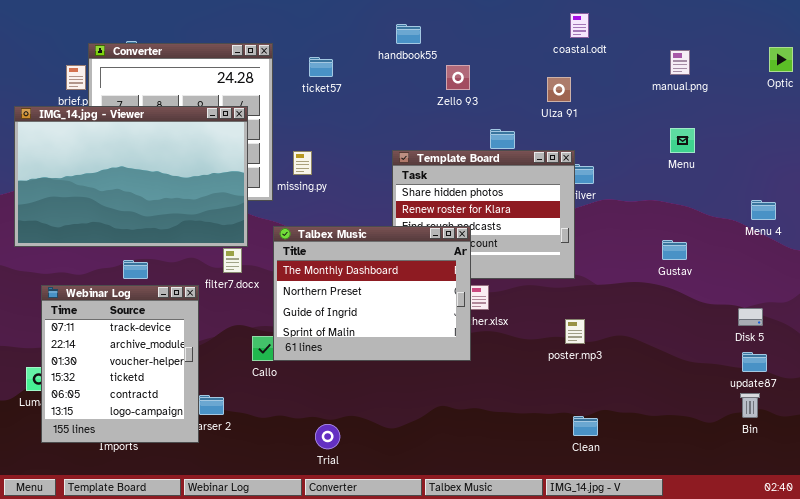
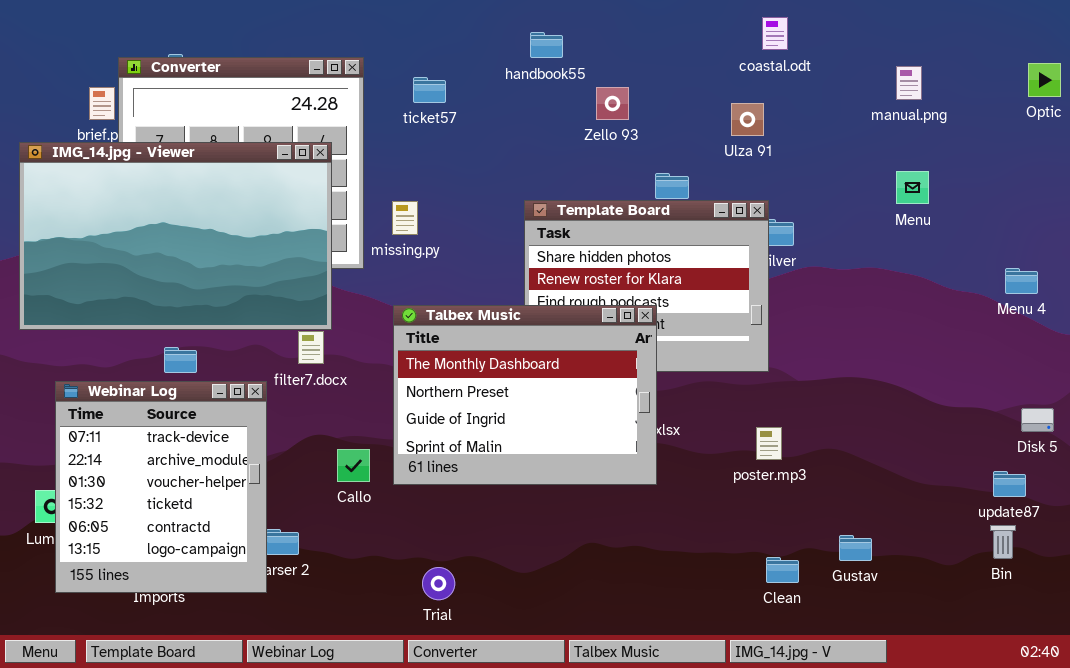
Talbex Music: [273,226,471,361] -> [393,305,657,485], moved
Gustav: [662,240,687,260] -> [839,535,872,561], moved
Disk 5: [738,308,763,326] -> [1021,408,1054,432], moved

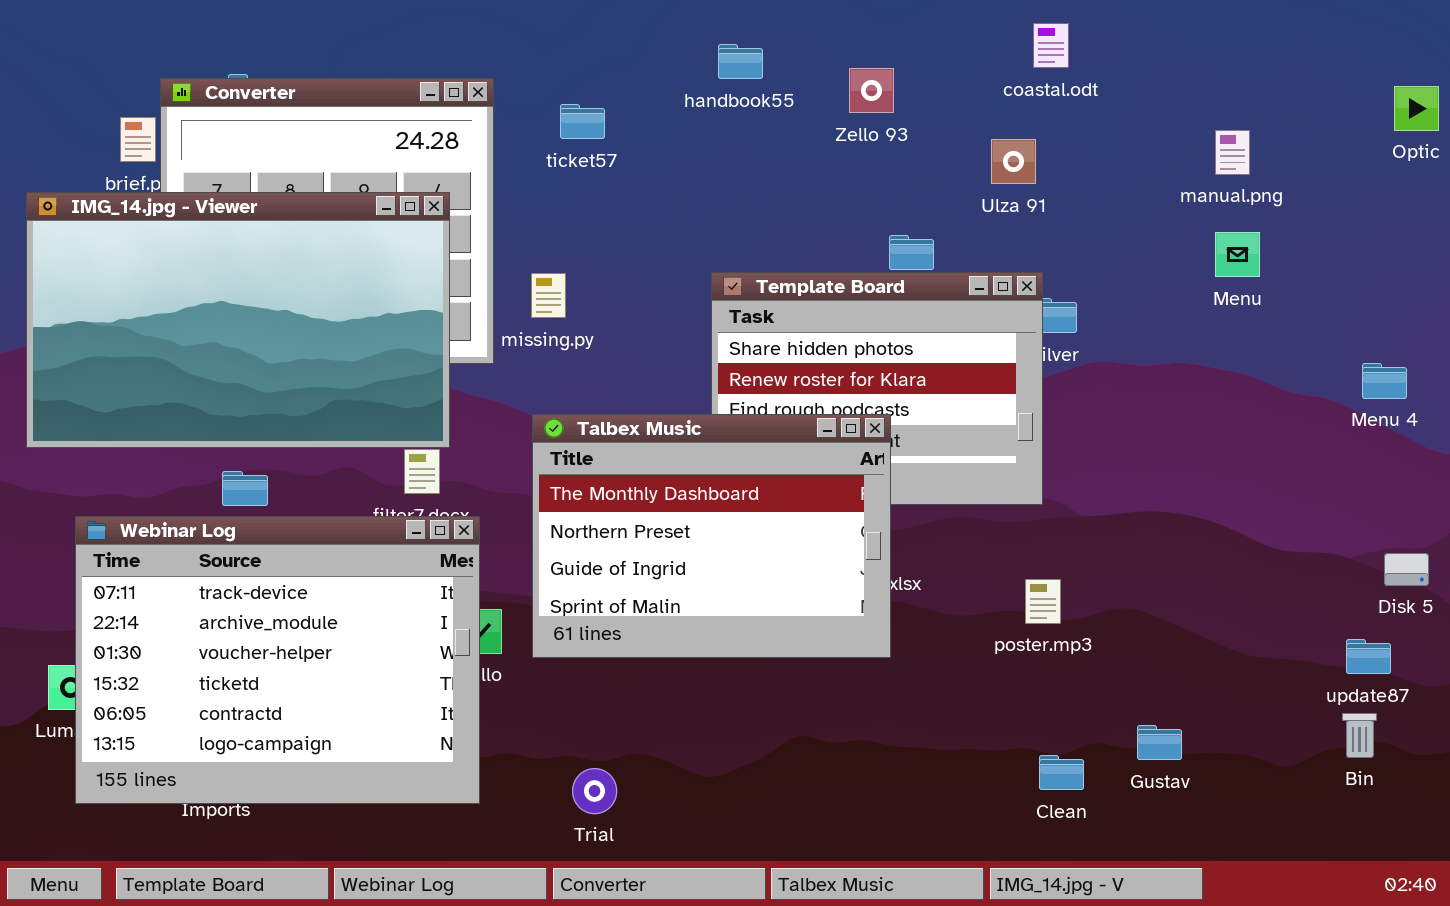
manual.png: [896,66,922,100] -> [1215,130,1250,175], moved
Zello 93: [596,87,629,120] -> [849,68,894,113], moved
Webinar Log: [55,381,267,593] -> [75,516,480,804], resized

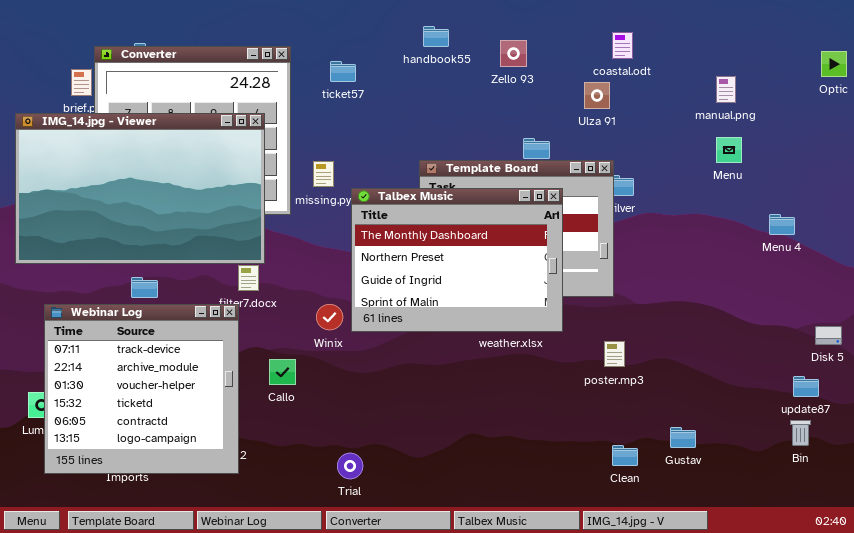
coastal.odt: [1033,23,1069,68] -> [612,32,633,59], moved
Menu 4: [1362,363,1407,399] -> [769,214,795,235], moved
Talbex Music: [532,414,891,658] -> [351,188,563,332], moved
Webinar Log: [75,516,480,804] -> [44,304,239,474], resized

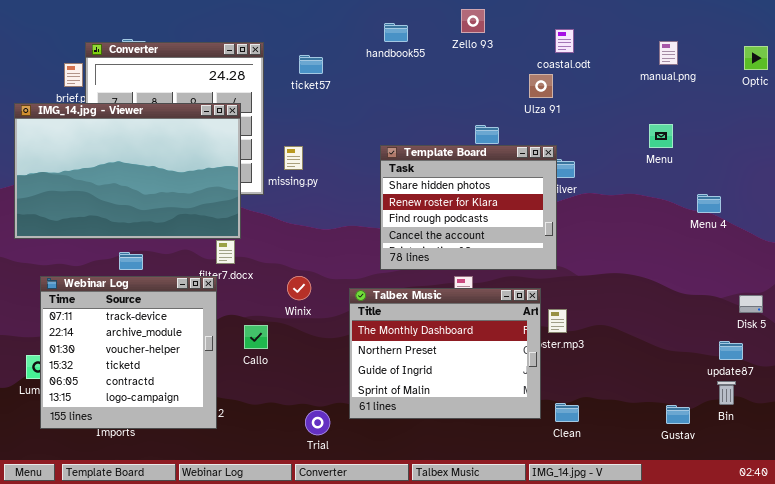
Zello 93: [500,40,527,67] -> [461,9,485,33], moved
manual.png: [716,76,736,103] -> [659,41,678,65], moved
Talbex Music: [351,188,563,332] -> [349,288,541,419], moved
Gustav: [670,427,696,448] -> [666,405,690,424], moved

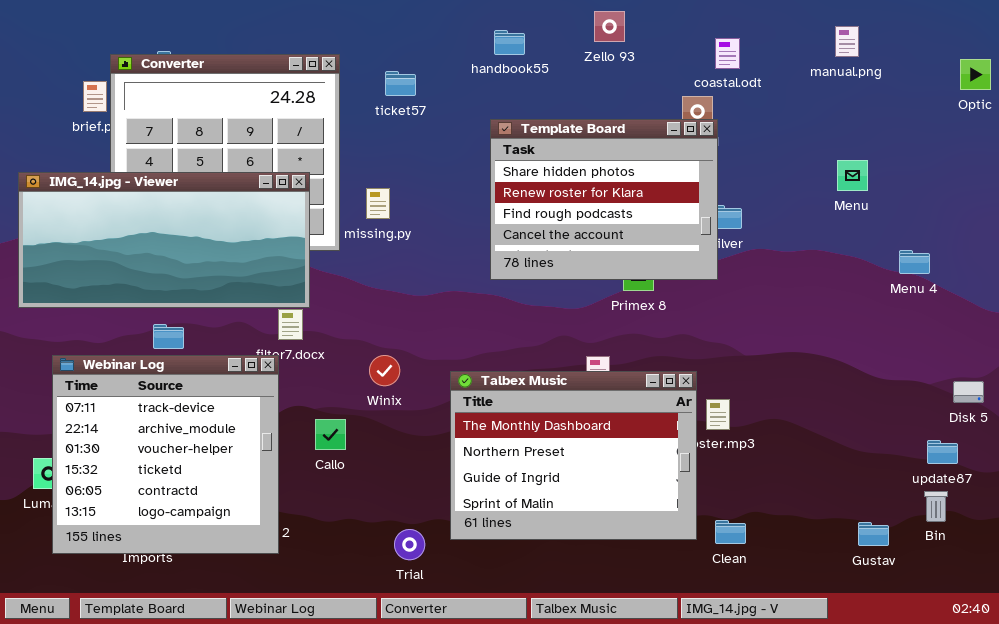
manual.png: [659,41,678,65] -> [835,26,859,57], moved
IMG_14.jpg - Viewer: [14,103,241,239] -> [18,172,310,308], resized
Template Board: [380,145,557,270] -> [490,119,718,280], moved

